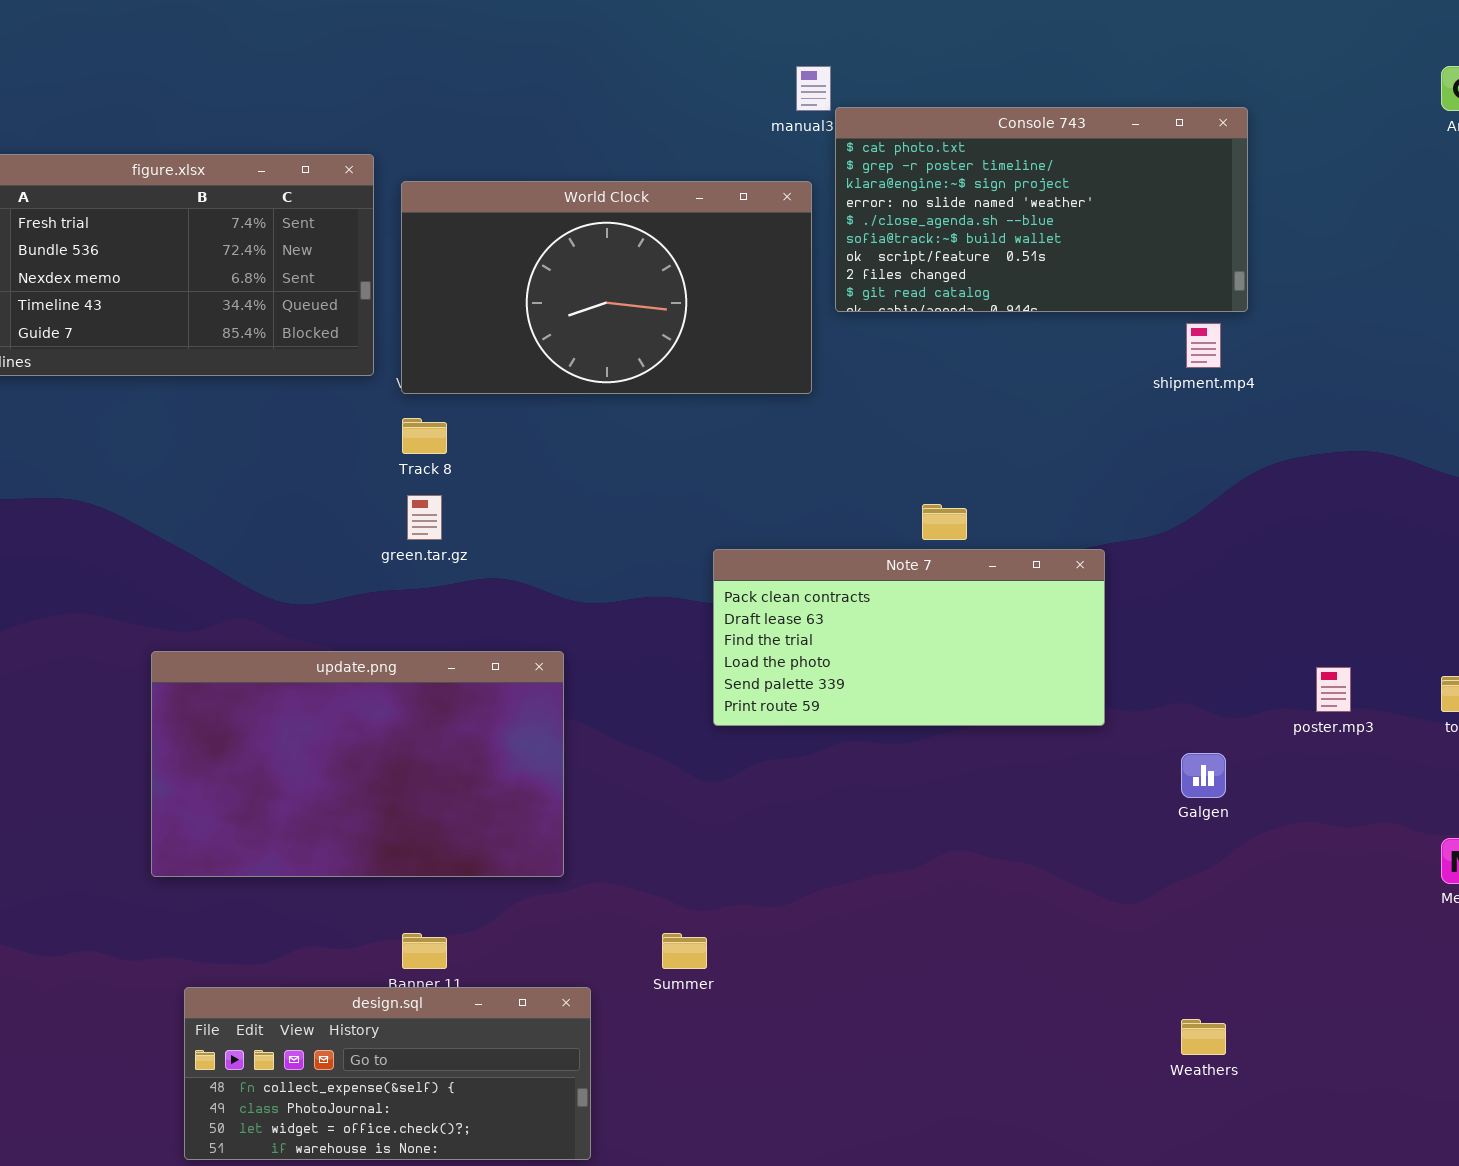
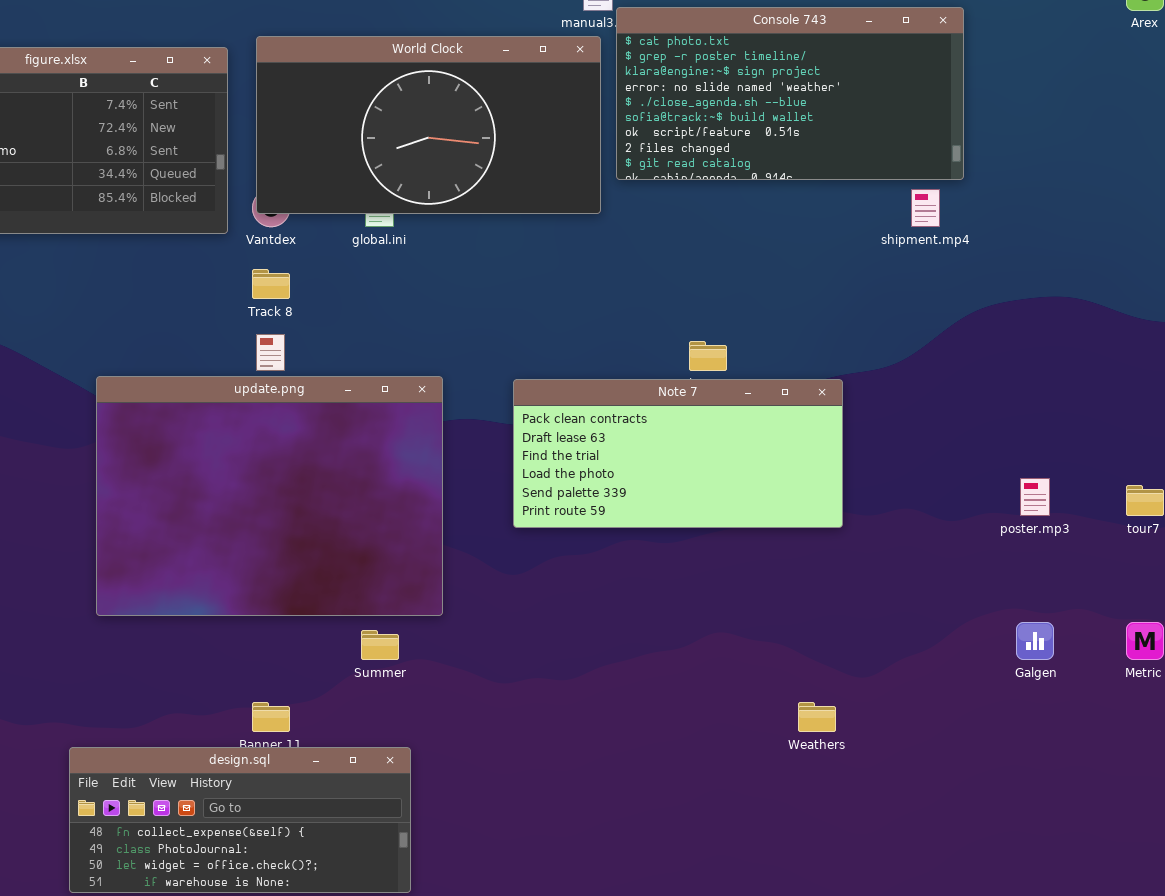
World Clock: [401,181,812,394] -> [256,36,601,214], moved
update.png: [151,651,564,877] -> [96,376,443,616], moved, resized
Galgen: [1181,753,1226,798] -> [1016,622,1054,660], moved
Summer: [662,933,707,969] -> [361,630,399,660], moved
Weathers: [1181,1019,1226,1055] -> [798,702,836,732], moved

